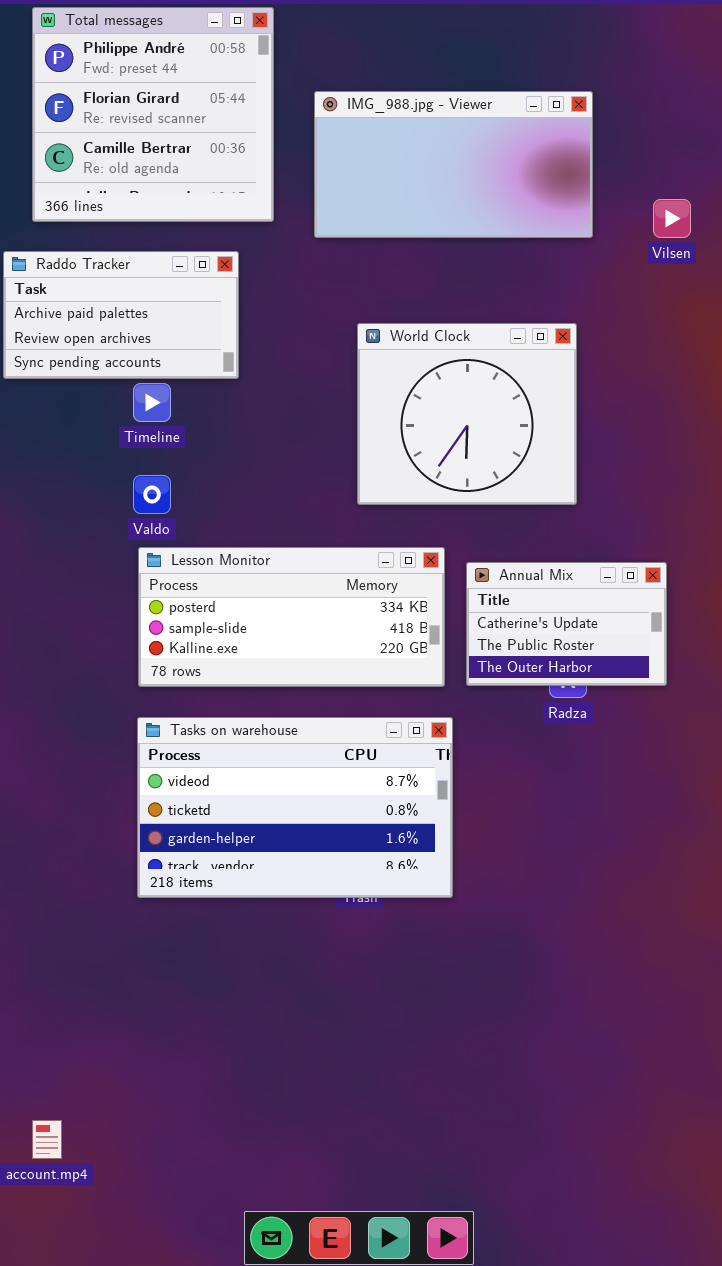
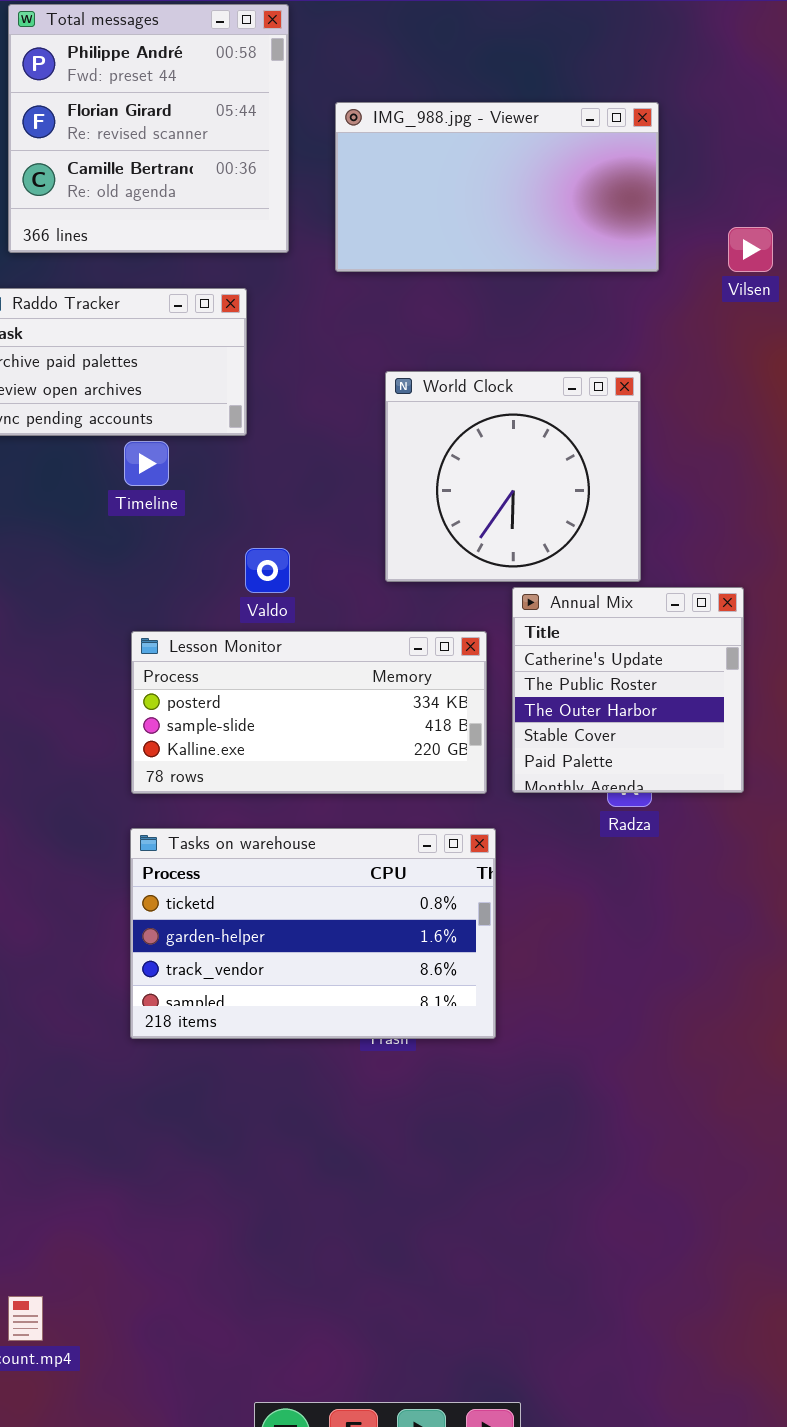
Valdo: [133,475,171,514] -> [245,548,290,593], moved
Annual Mix: [466,562,667,686] -> [512,587,744,793], resized
Tasks on warehouse: [137,717,453,898] -> [130,828,496,1039], scrolled down 1 row

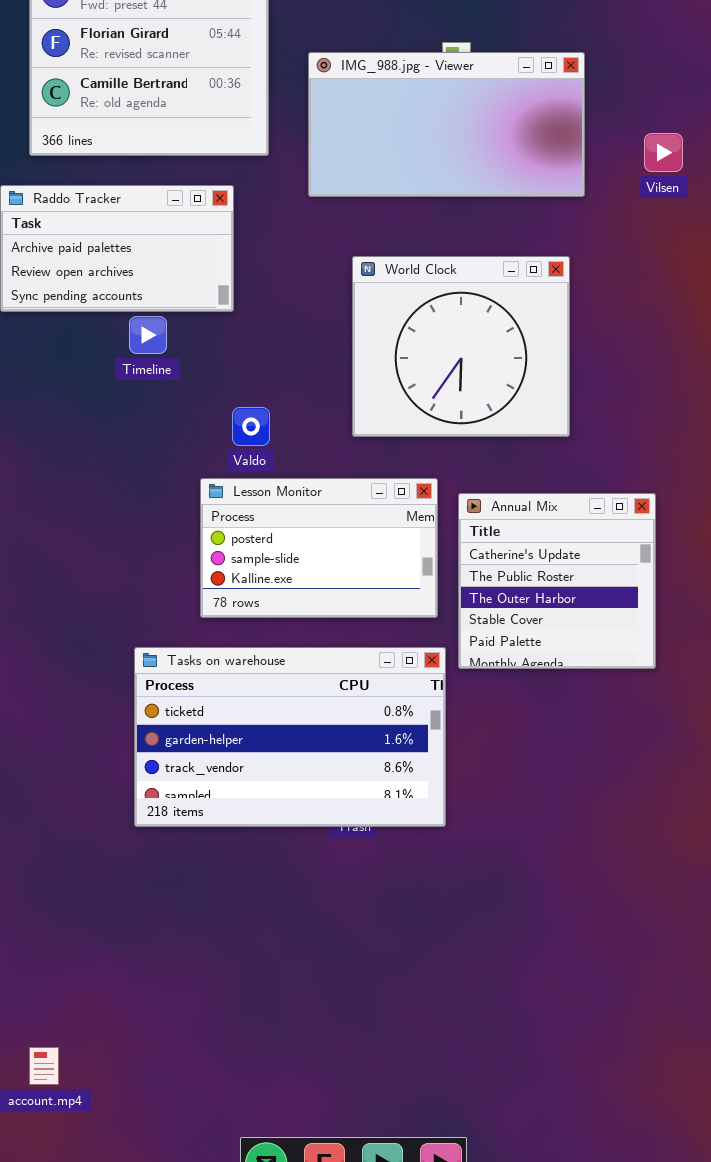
IMG_988.jpg - Viewer: [335,102,659,272] -> [308,52,585,197], moved
Annual Mix: [512,587,744,793] -> [458,493,656,669], moved
Lesson Monitor: [131,631,487,794] -> [200,478,438,618], resized

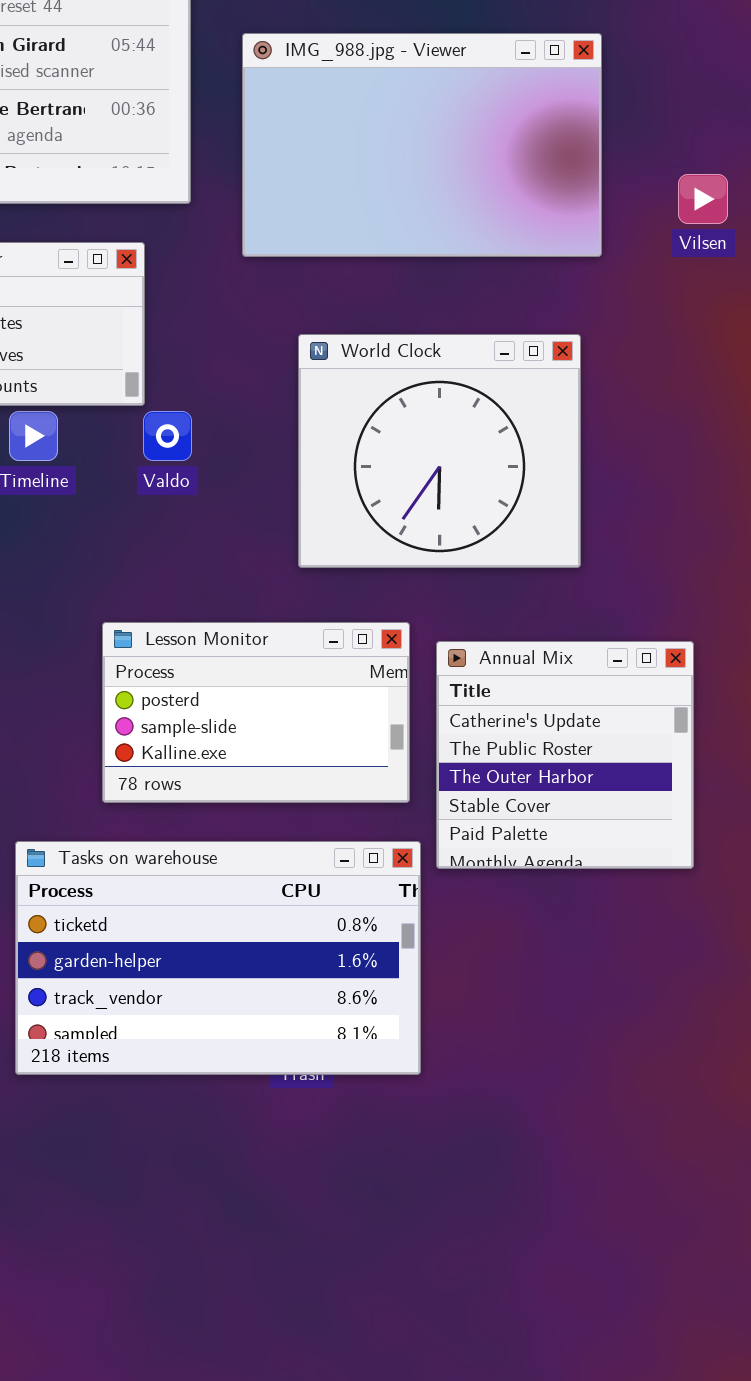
IMG_988.jpg - Viewer: [308,52,585,197] -> [242,33,602,257], resized
Valdo: [232,407,270,446] -> [143,411,192,461], moved

